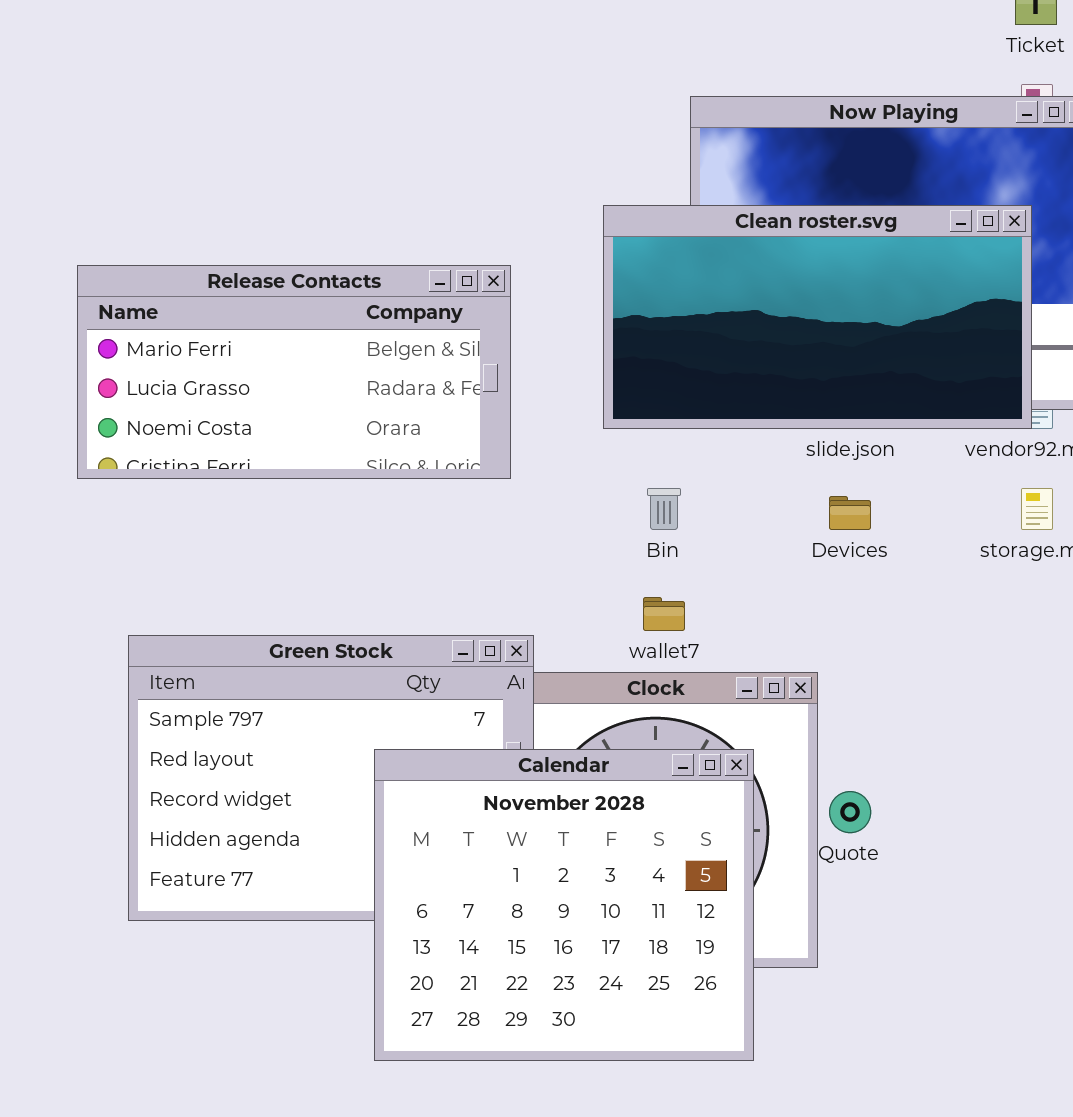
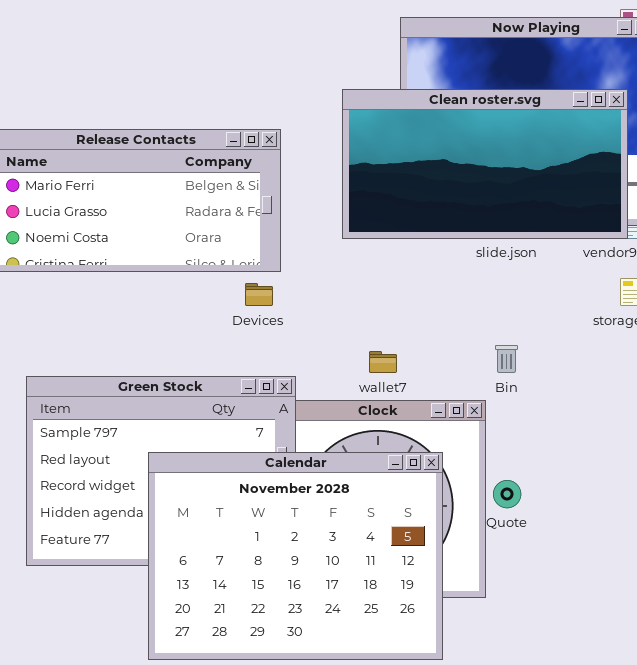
Bin: [647,488,681,530] -> [495,345,518,373], moved
Devices: [829,496,871,530] -> [245,283,273,306], moved
Calendar: [374,749,754,1061] -> [148,452,443,660], resized

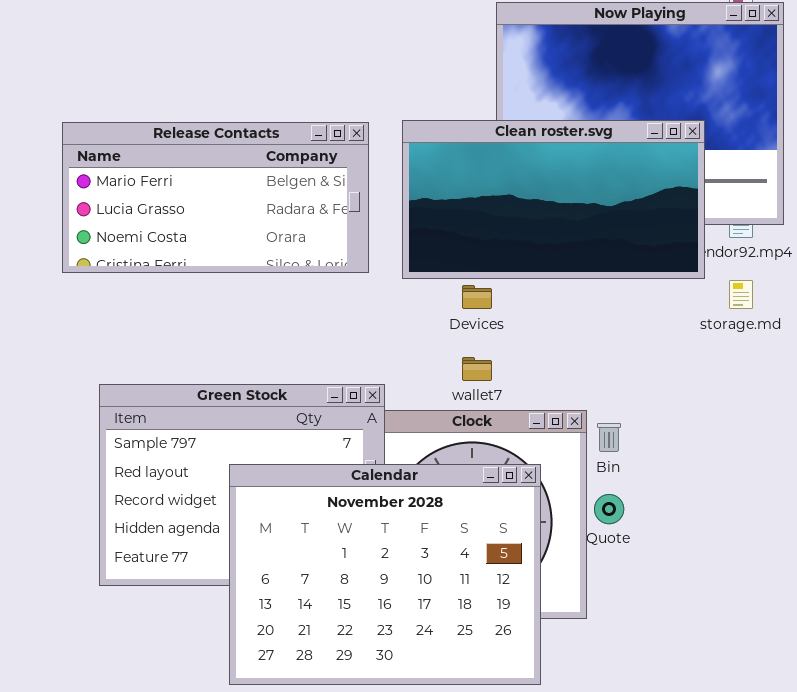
Clean roster.svg: [342,89,628,239] -> [402,120,705,279], moved
Devices: [245,283,273,306] -> [462,285,492,309], moved
Bin: [495,345,518,373] -> [597,423,621,452], moved

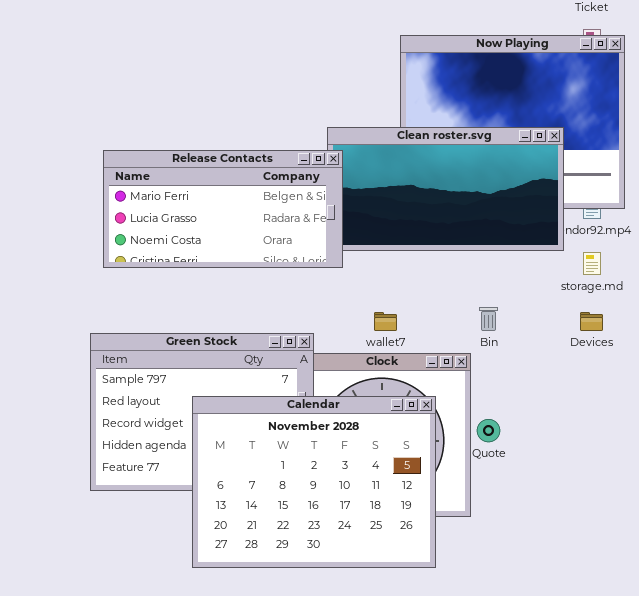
Release Contacts: [62,122,369,273] -> [103,150,343,268], moved
Devices: [462,285,492,309] -> [580,312,603,331], moved
Bin: [597,423,621,452] -> [479,307,498,331], moved

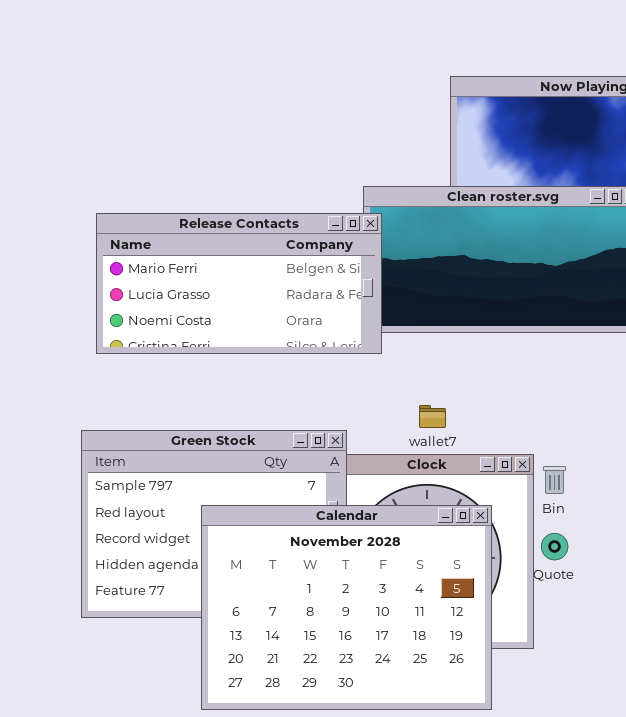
Bin: [479,307,498,331] -> [543,466,566,494], moved

